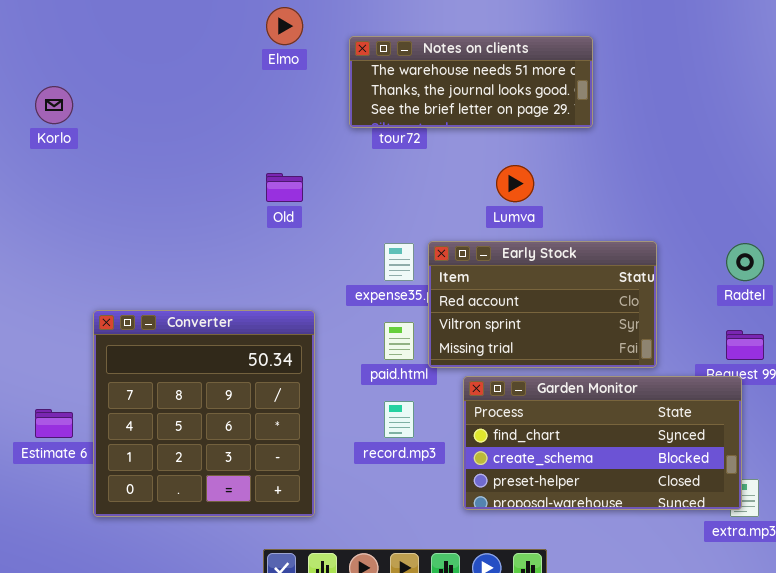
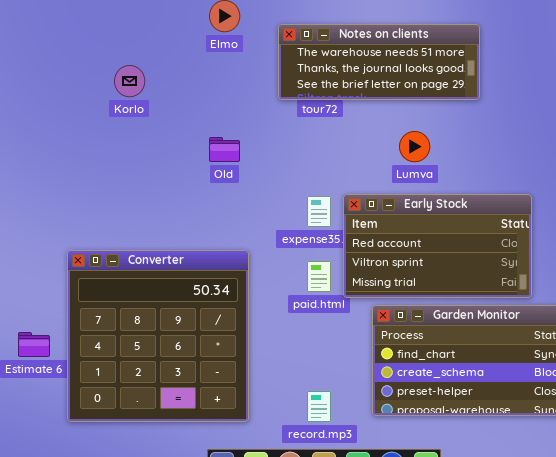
Korlo: [35,86,73,124] -> [114,65,145,97], moved
record.mp3: [384,401,414,438] -> [307,391,331,422], moved

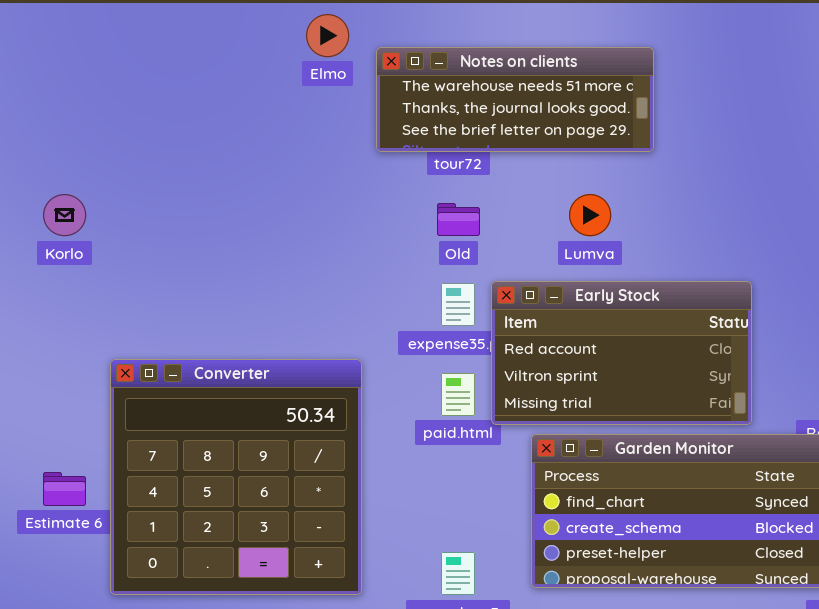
Notes on clients: [278,24,480,100] -> [376,47,654,152], moved
Korlo: [114,65,145,97] -> [43,194,86,236], moved
Old: [209,137,240,162] -> [437,203,480,236], moved

